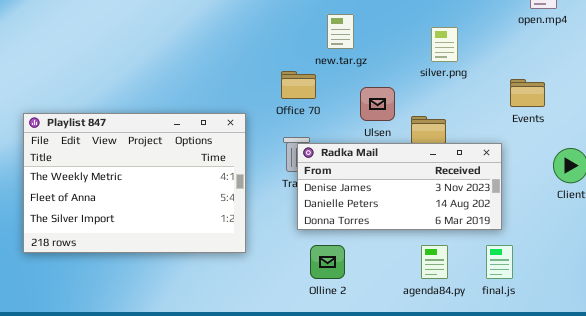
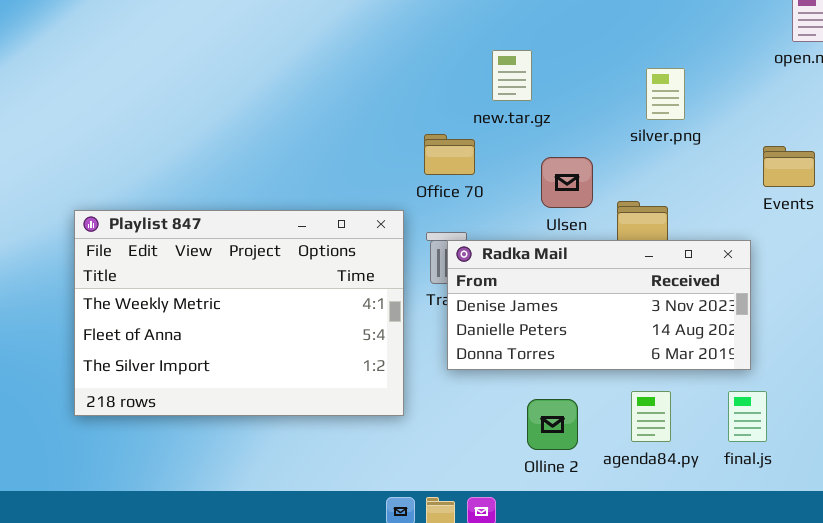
Playlist 847: [23,113,246,253] -> [74,210,404,416], moved
Olline 2: [310,245,345,279] -> [527,399,578,450], moved

